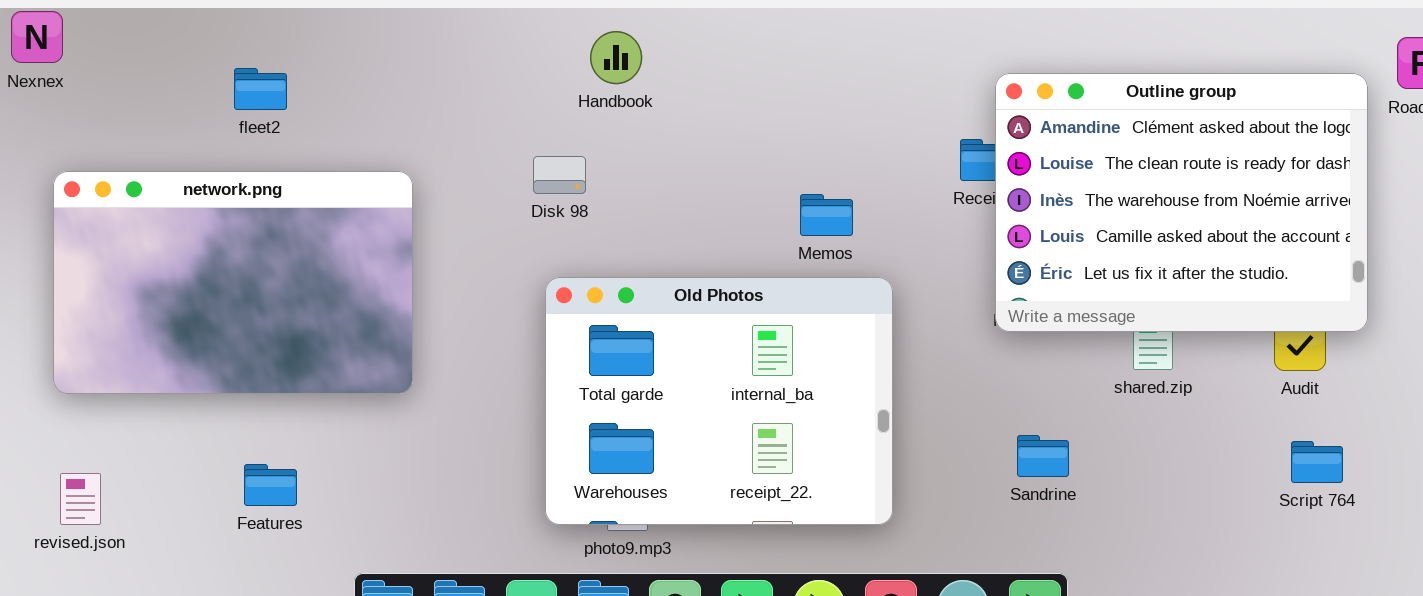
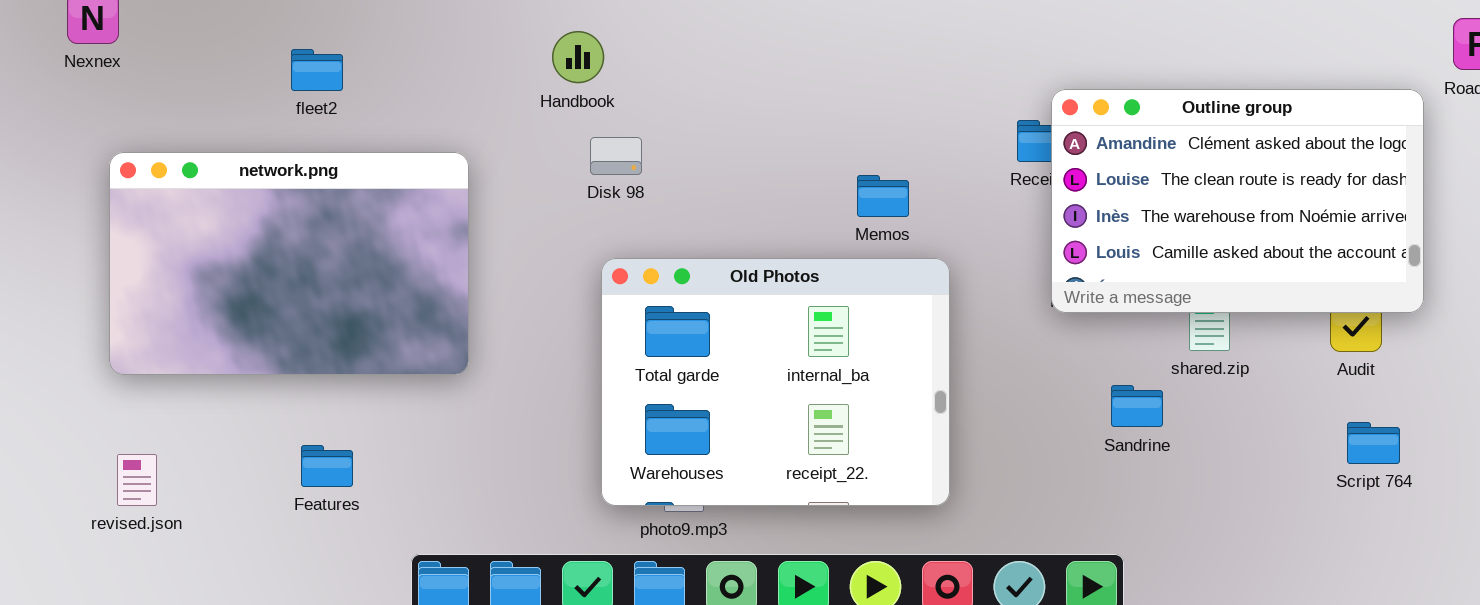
Handbook: [590,31,642,84] -> [552,31,604,83], moved
Outline group: [995,73,1368,332] -> [1051,89,1424,313], resized
Sandrine: [1017,435,1069,477] -> [1111,385,1163,427], moved

